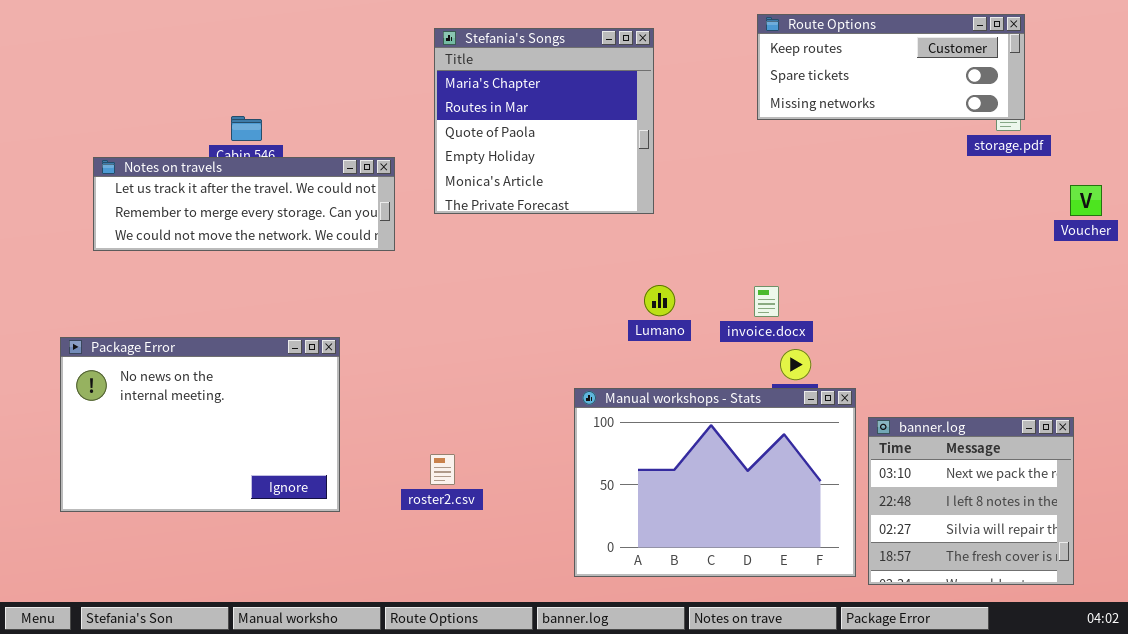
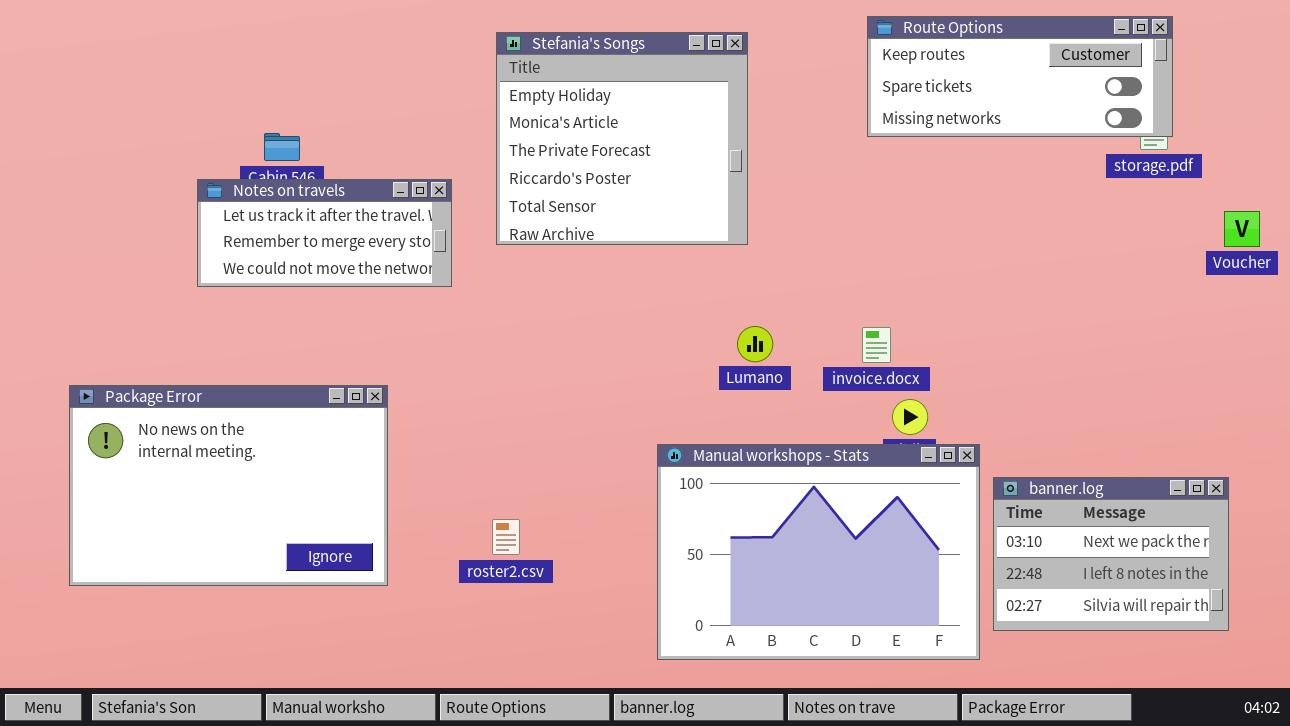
Stefania's Songs: [434,28,654,214] -> [496,32,748,245], scrolled down 3 rows
Notes on travels: [93,157,395,251] -> [197,179,452,287], resized
banner.log: [868,417,1074,585] -> [993,477,1229,631], resized

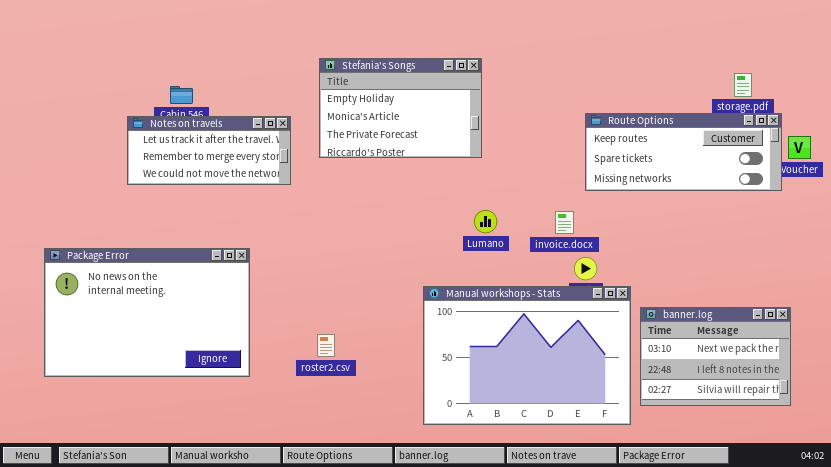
Route Options: [867,16,1173,137] -> [585,113,782,191], moved
Stefania's Songs: [496,32,748,245] -> [319,58,482,158], resized

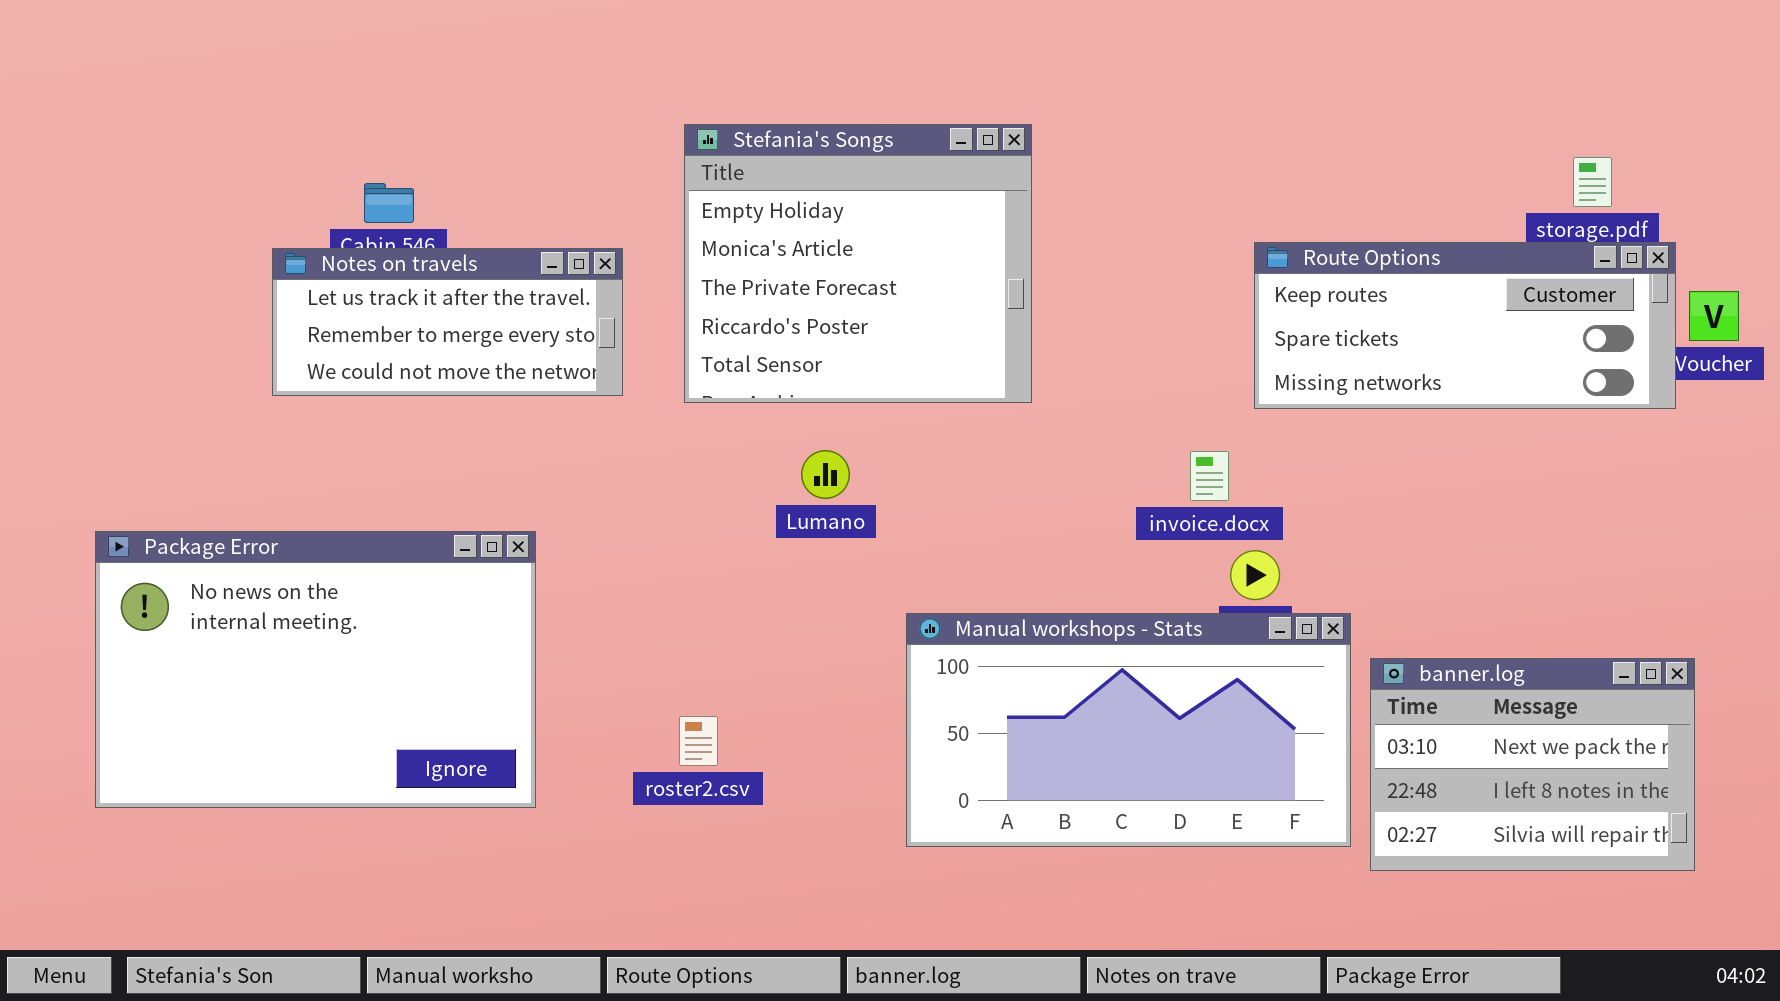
Stefania's Songs: [319,58,482,158] -> [684,124,1032,403], resized
Lumano: [474,210,497,233] -> [801,450,850,499], moved
Manual workshops - Stats: [423,286,631,425] -> [906,613,1351,847], resized

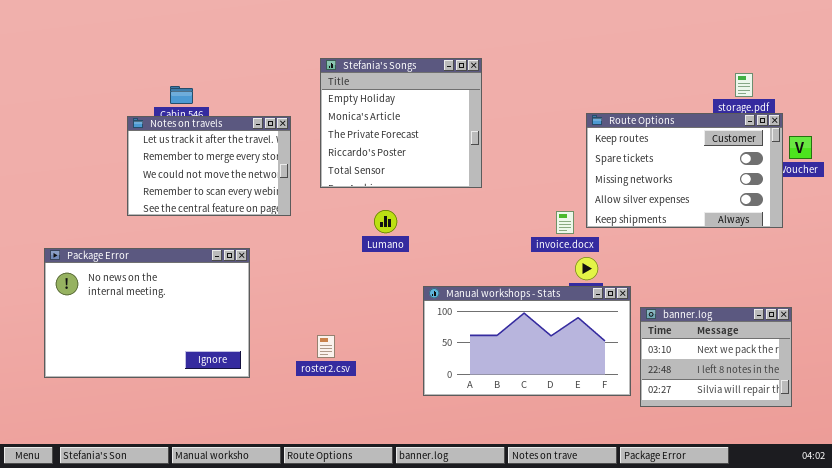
Route Options: [1254,242,1676,409] -> [586,113,783,228], resized
Notes on travels: [272,248,623,396] -> [127,116,291,216], resized

